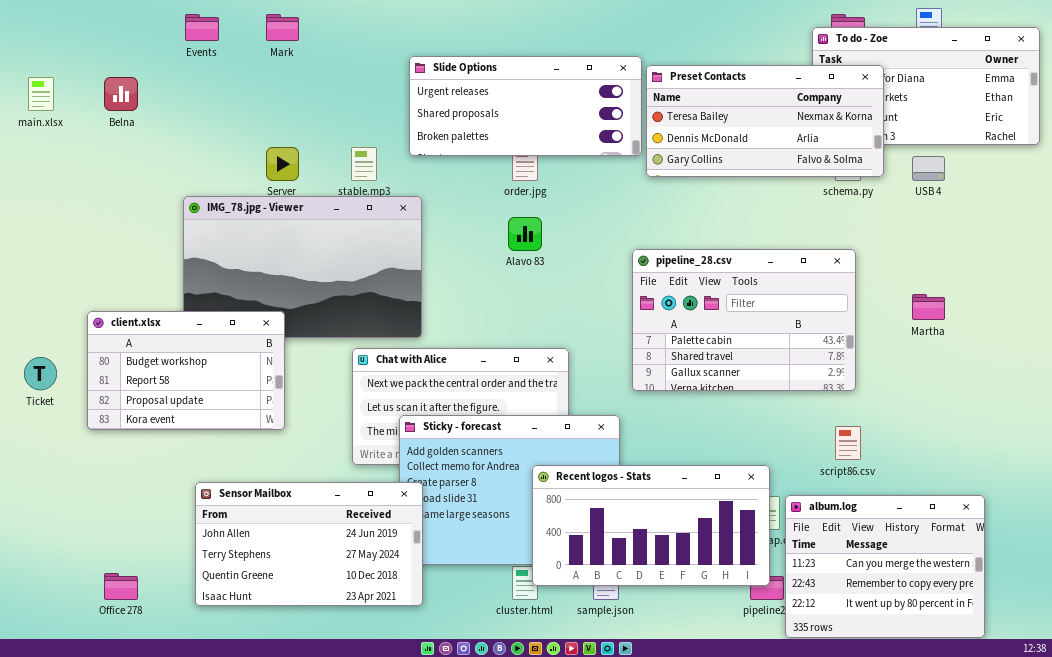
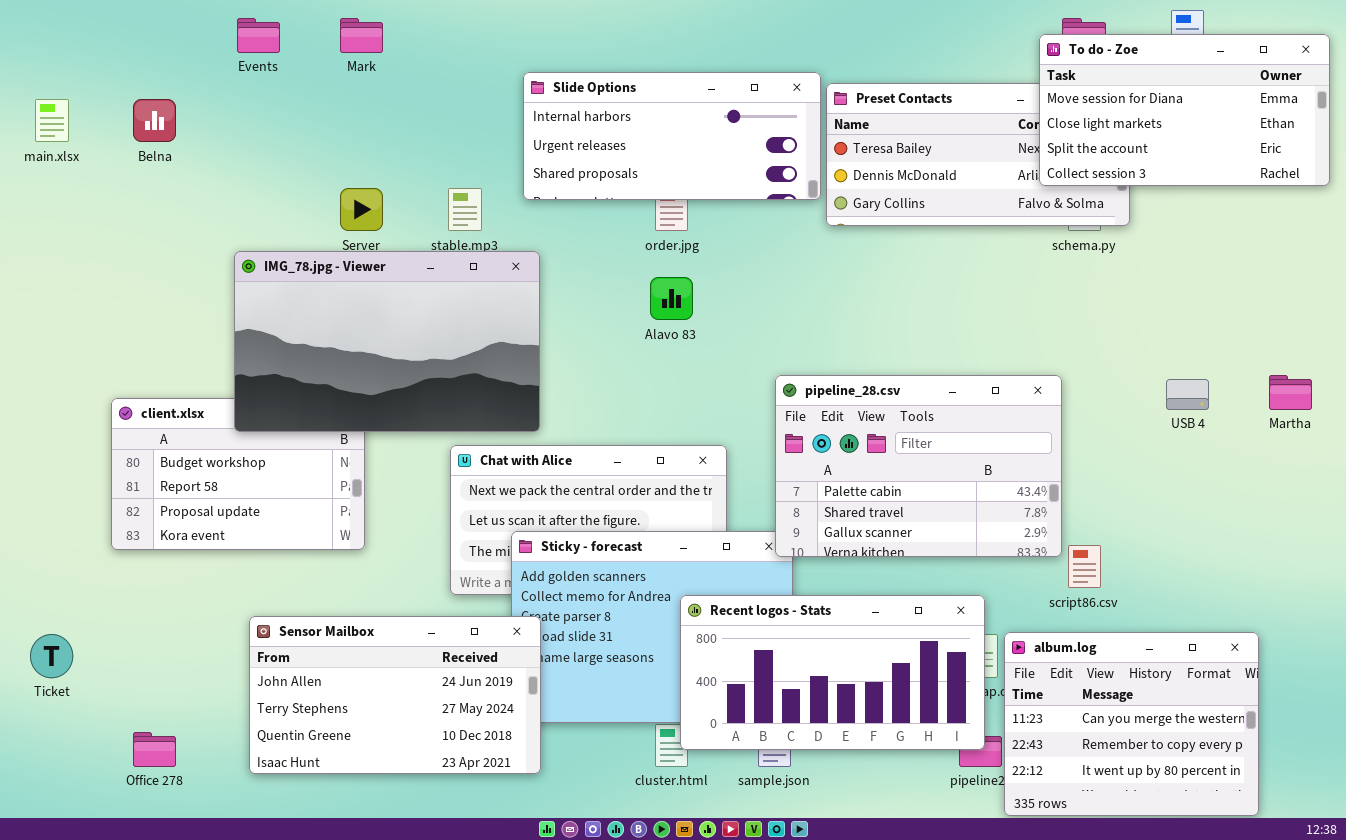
To do - Zoe: [812,27,1040,145] -> [1039,34,1330,186], raised
Slide Options: [409,56,642,156] -> [523,72,821,200], scrolled up 1 row
USB 4: [912,156,945,181] -> [1166,379,1209,410], moved
IMG_78.jpg - Viewer: [183,196,422,338] -> [234,251,540,432], raised
pipeline_28.csv: [632,249,856,391] -> [775,375,1062,557], moved
Martha: [912,294,945,320] -> [1269,375,1312,410], moved
Ticket: [24,357,57,390] -> [30,634,73,678], moved

